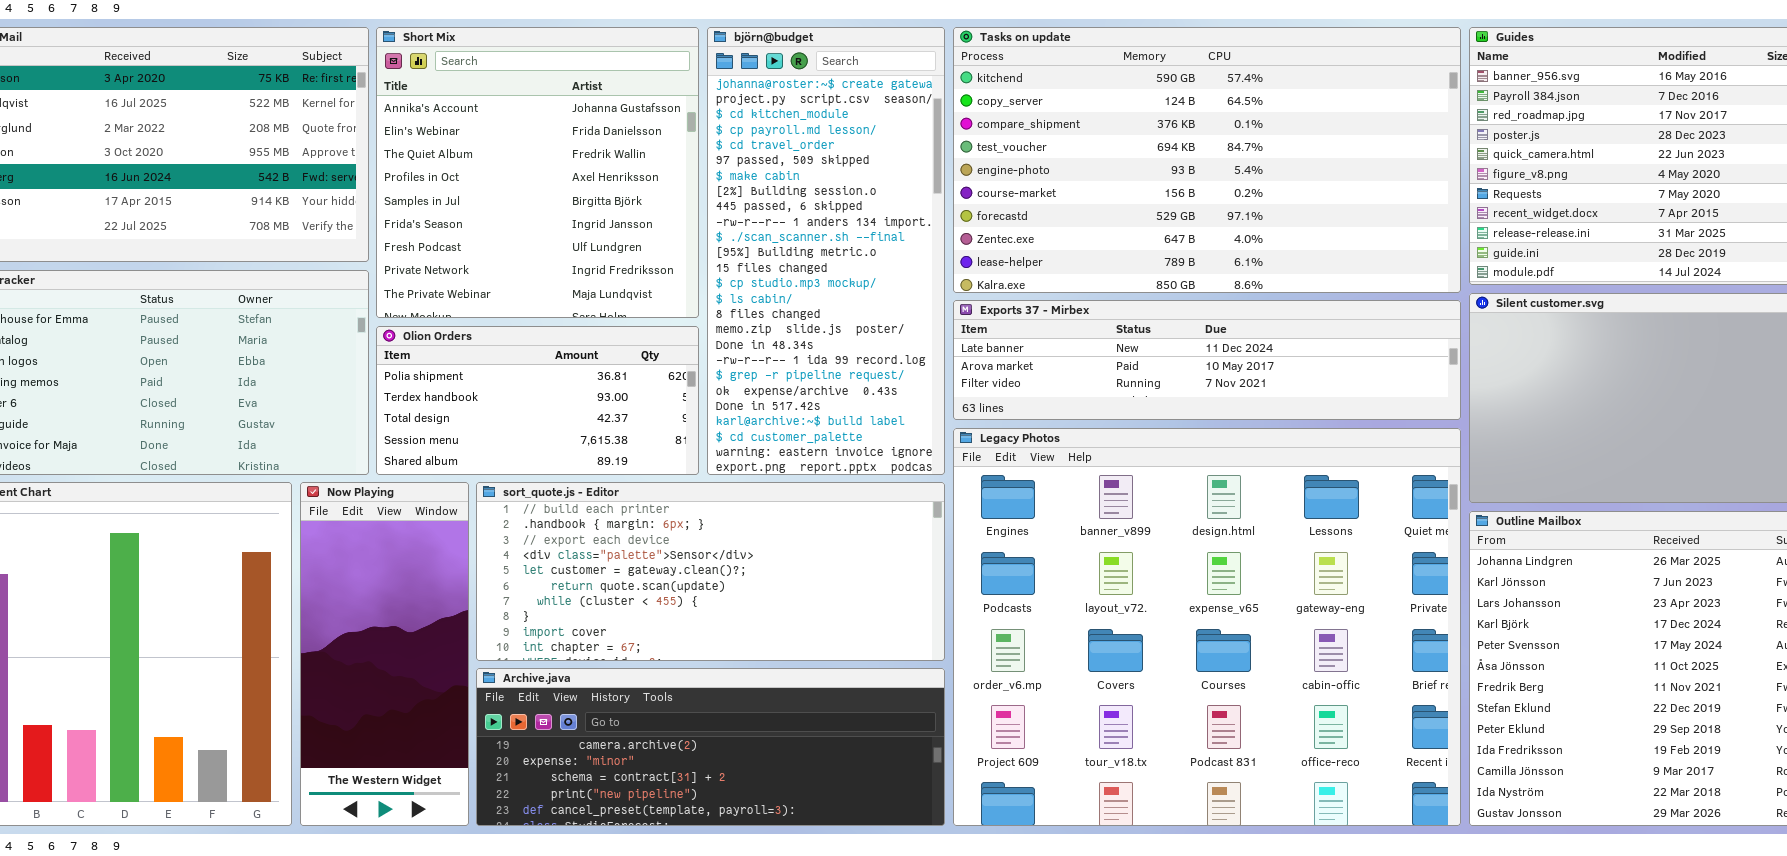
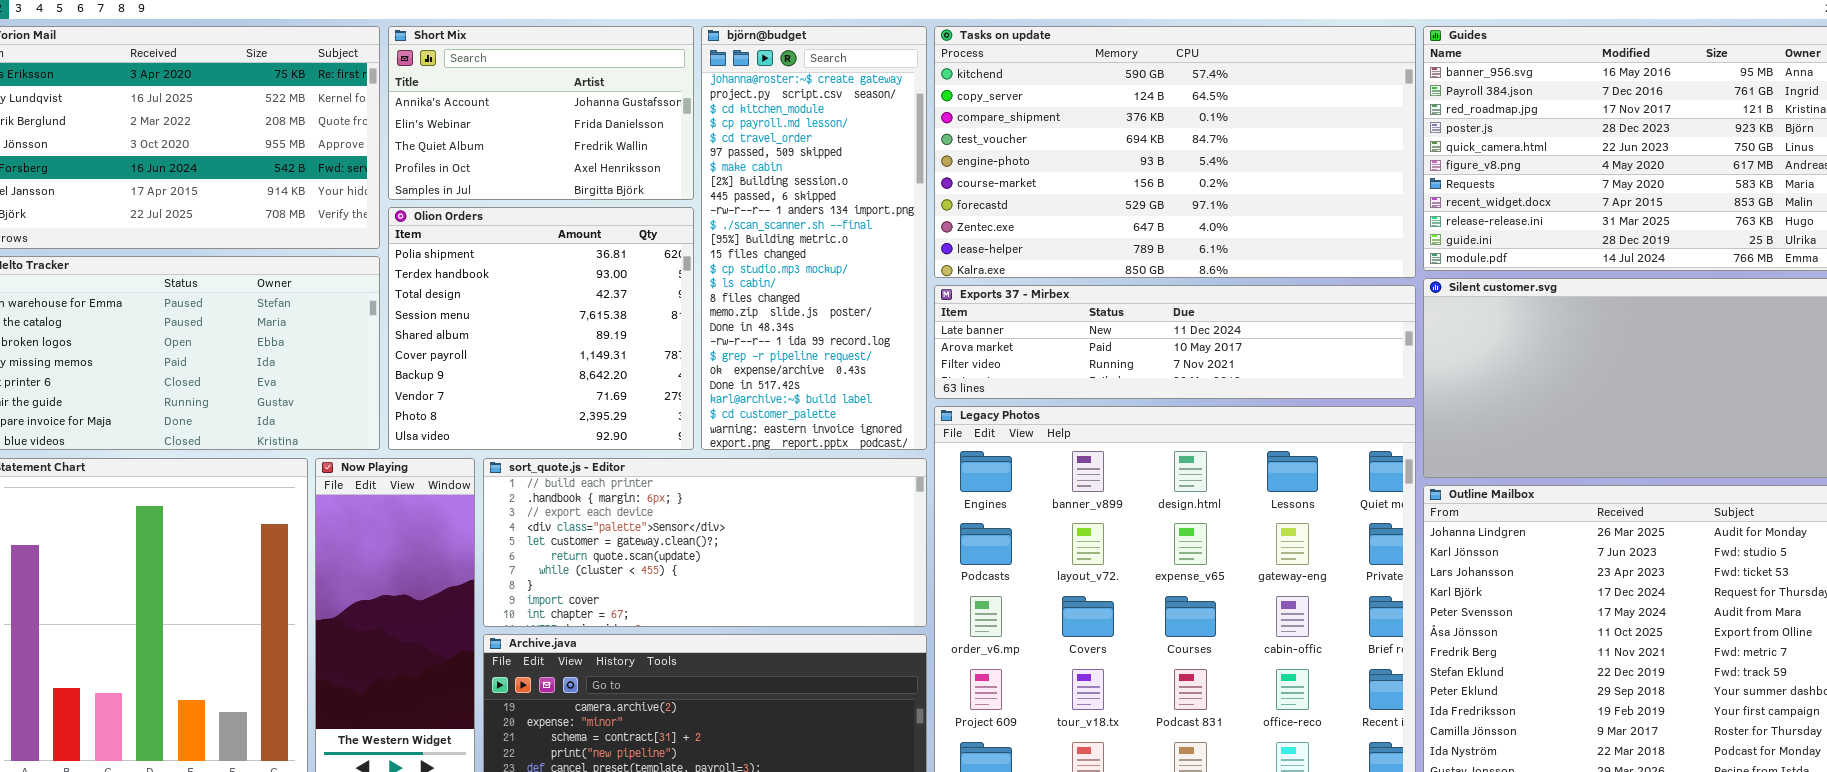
Short Mix: [376,27,699,318] -> [388,26,694,200], resized
Olion Orders: [376,326,699,475] -> [388,207,694,450], resized

